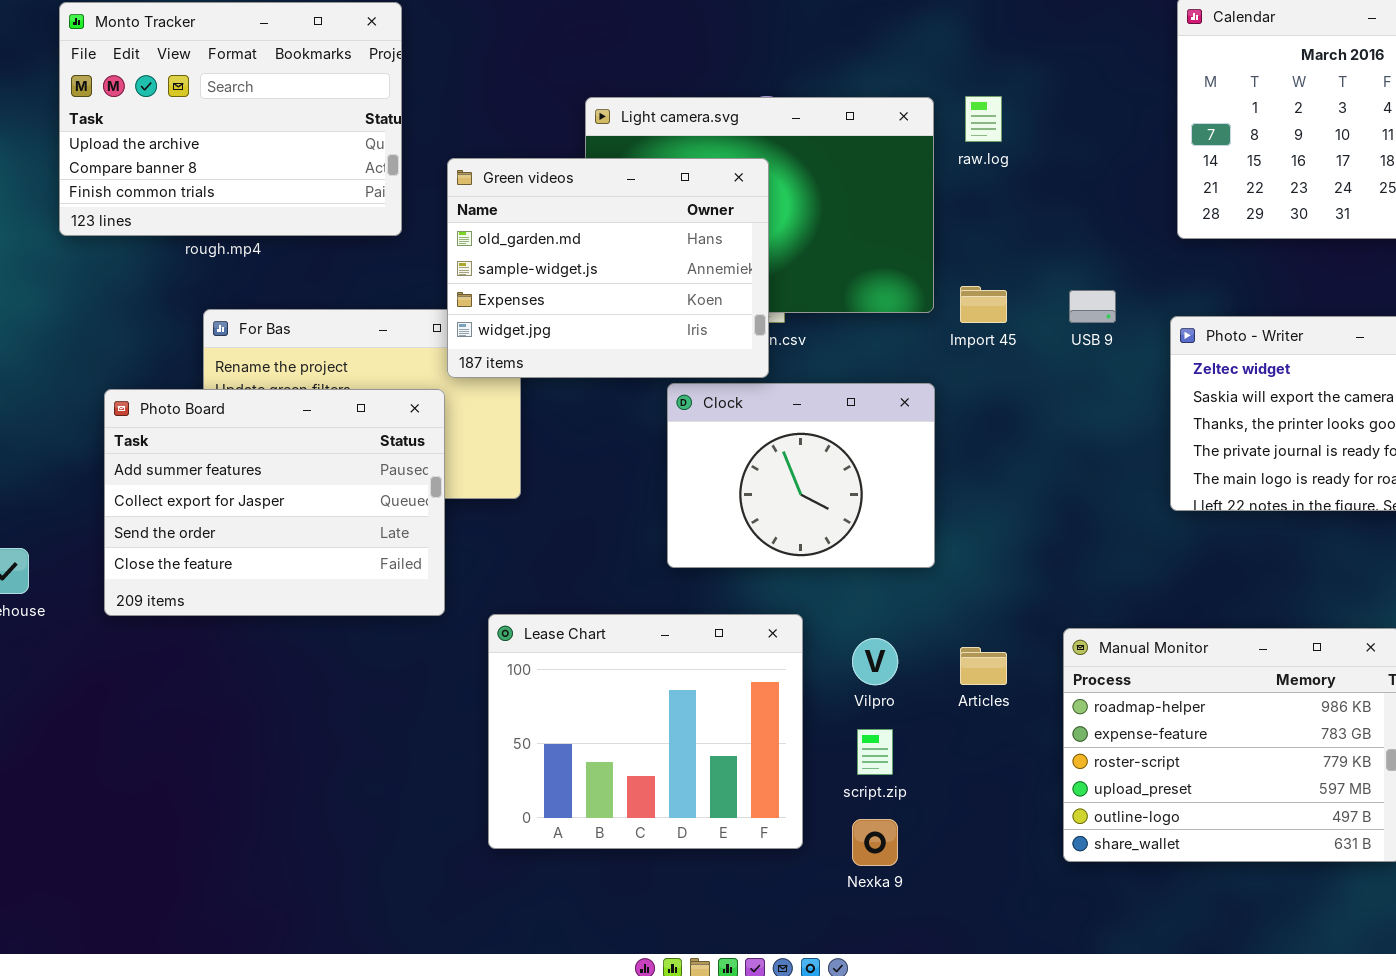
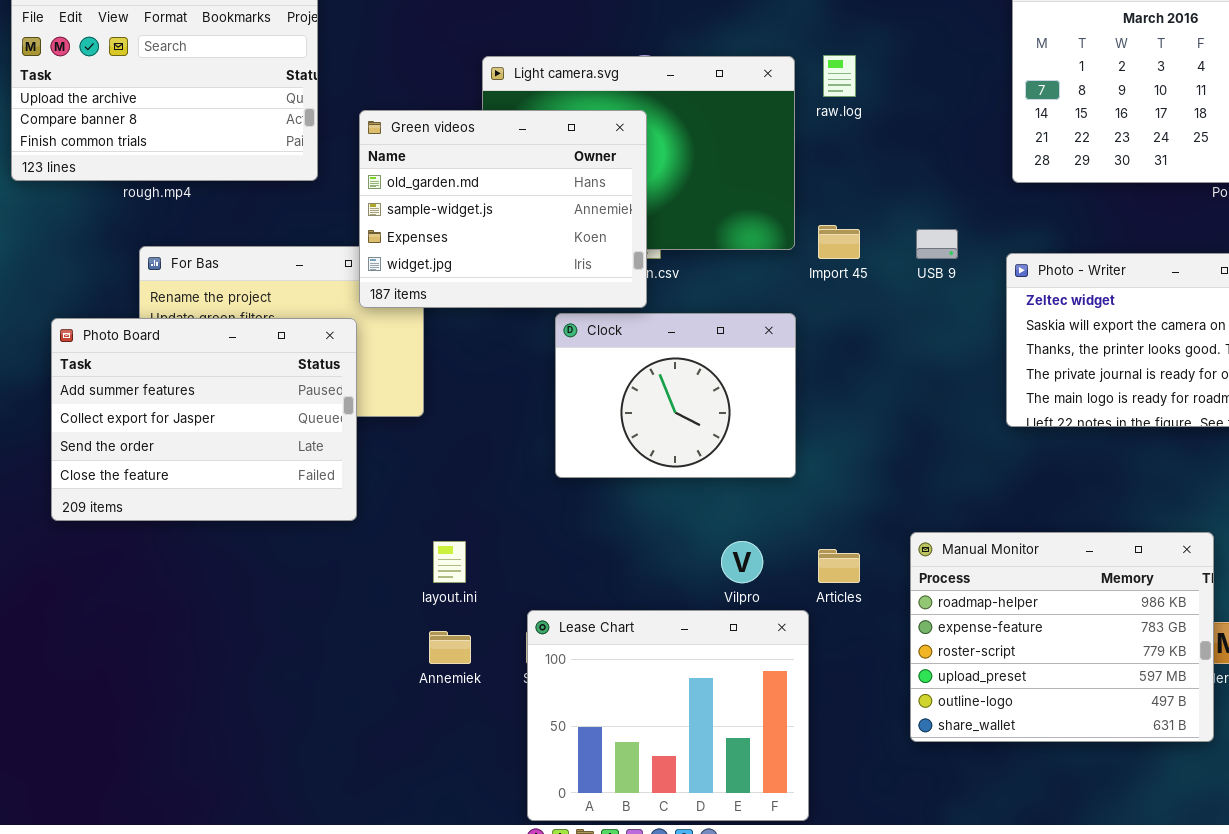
Lease Chart: [488,614,803,849] -> [527,610,809,821], moved

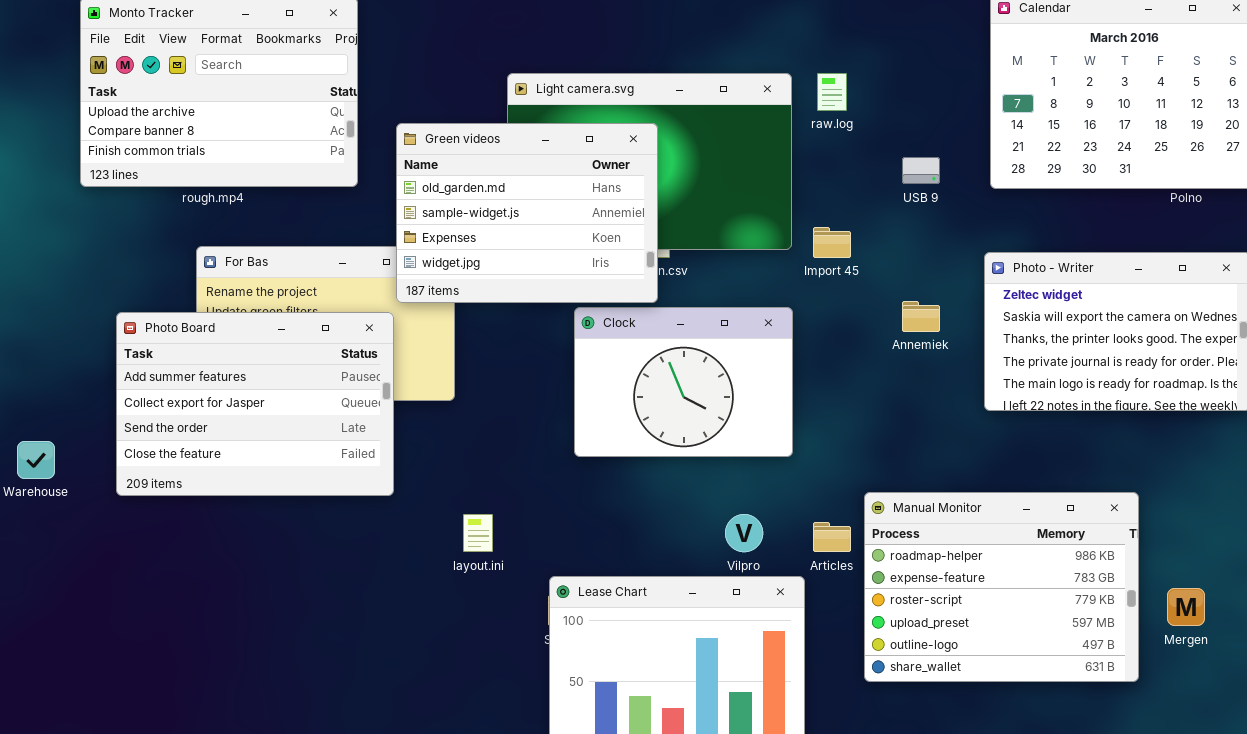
USB 9: [916,229,958,259] -> [902,157,940,184], moved
Manual Monitor: [910,532,1214,742] -> [864,492,1139,682], moved
Annemiek: [429,631,471,664] -> [902,301,940,332], moved

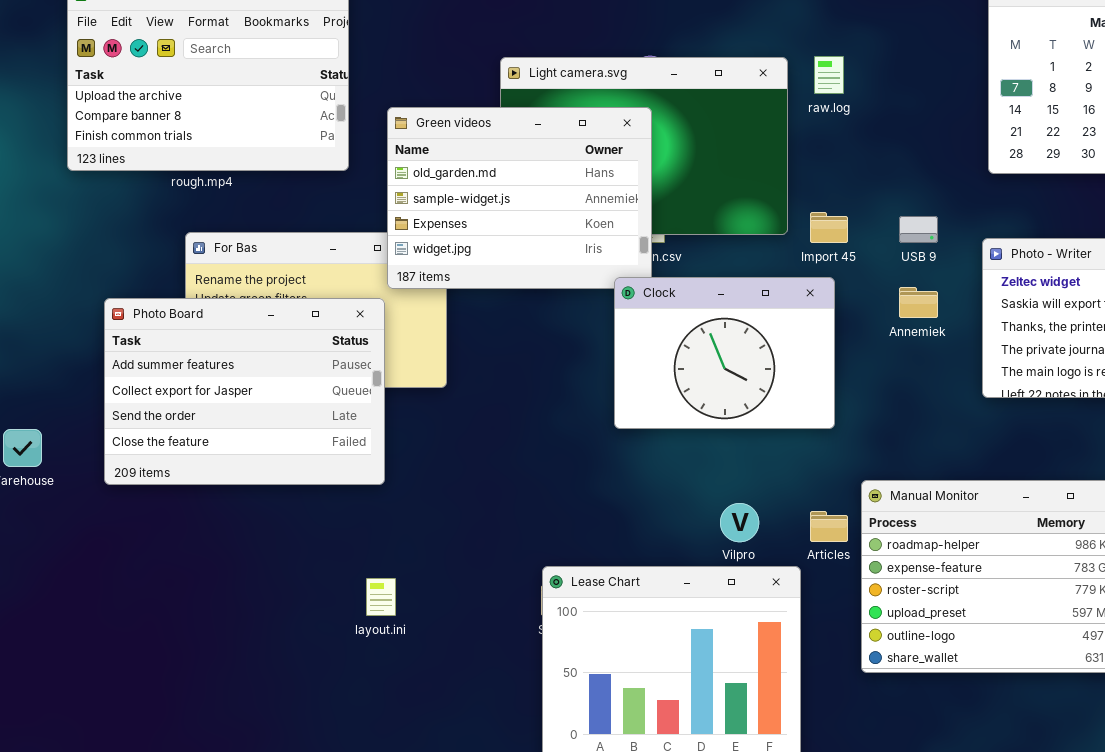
USB 9: [902,157,940,184] -> [899,216,938,243], moved
Clock: [574,307,793,457] -> [614,277,835,429], moved
layout.ini: [463,514,493,552] -> [366,578,396,616], moved

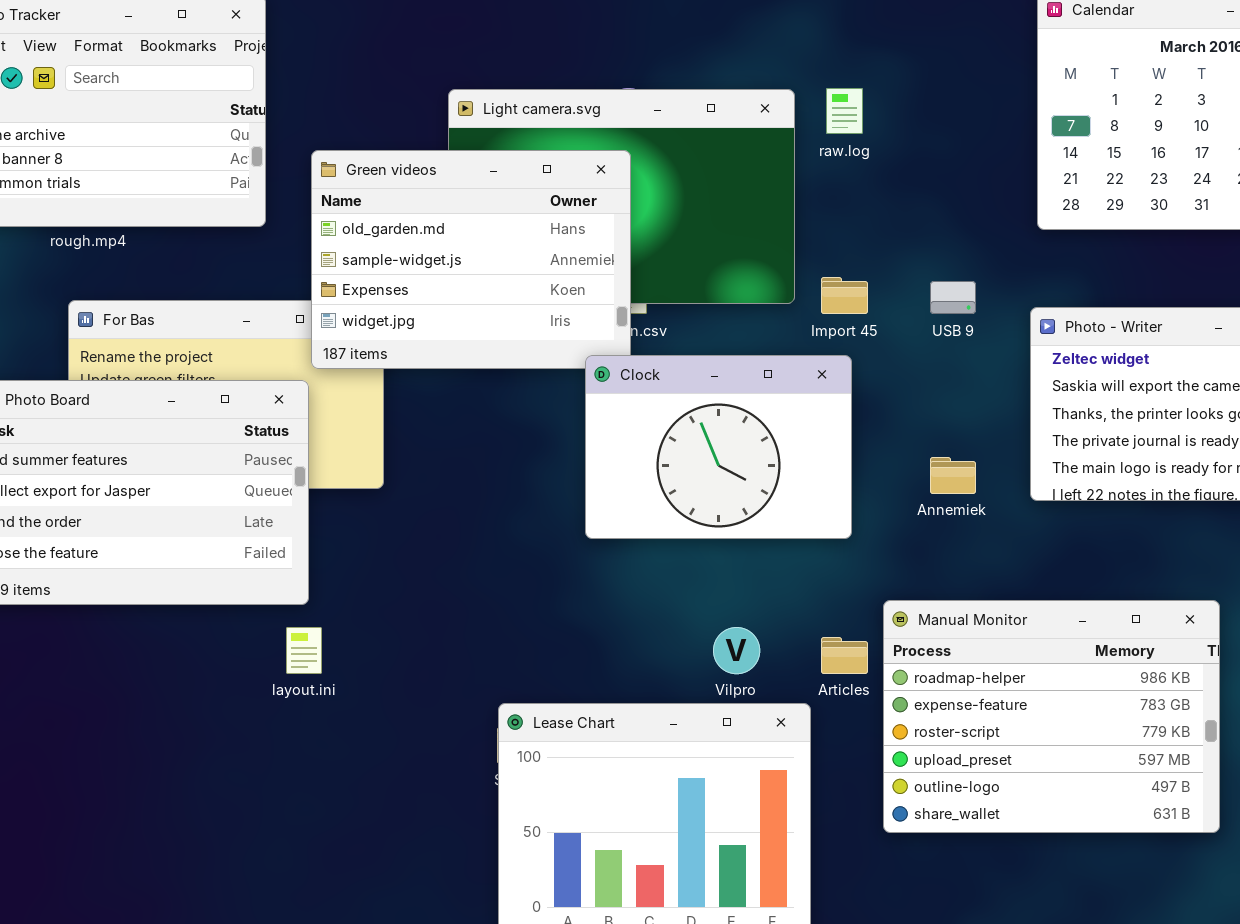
Annemiek: [899,287,938,318] -> [930,457,976,494], moved
layout.ini: [366,578,396,616] -> [286,627,322,674], moved

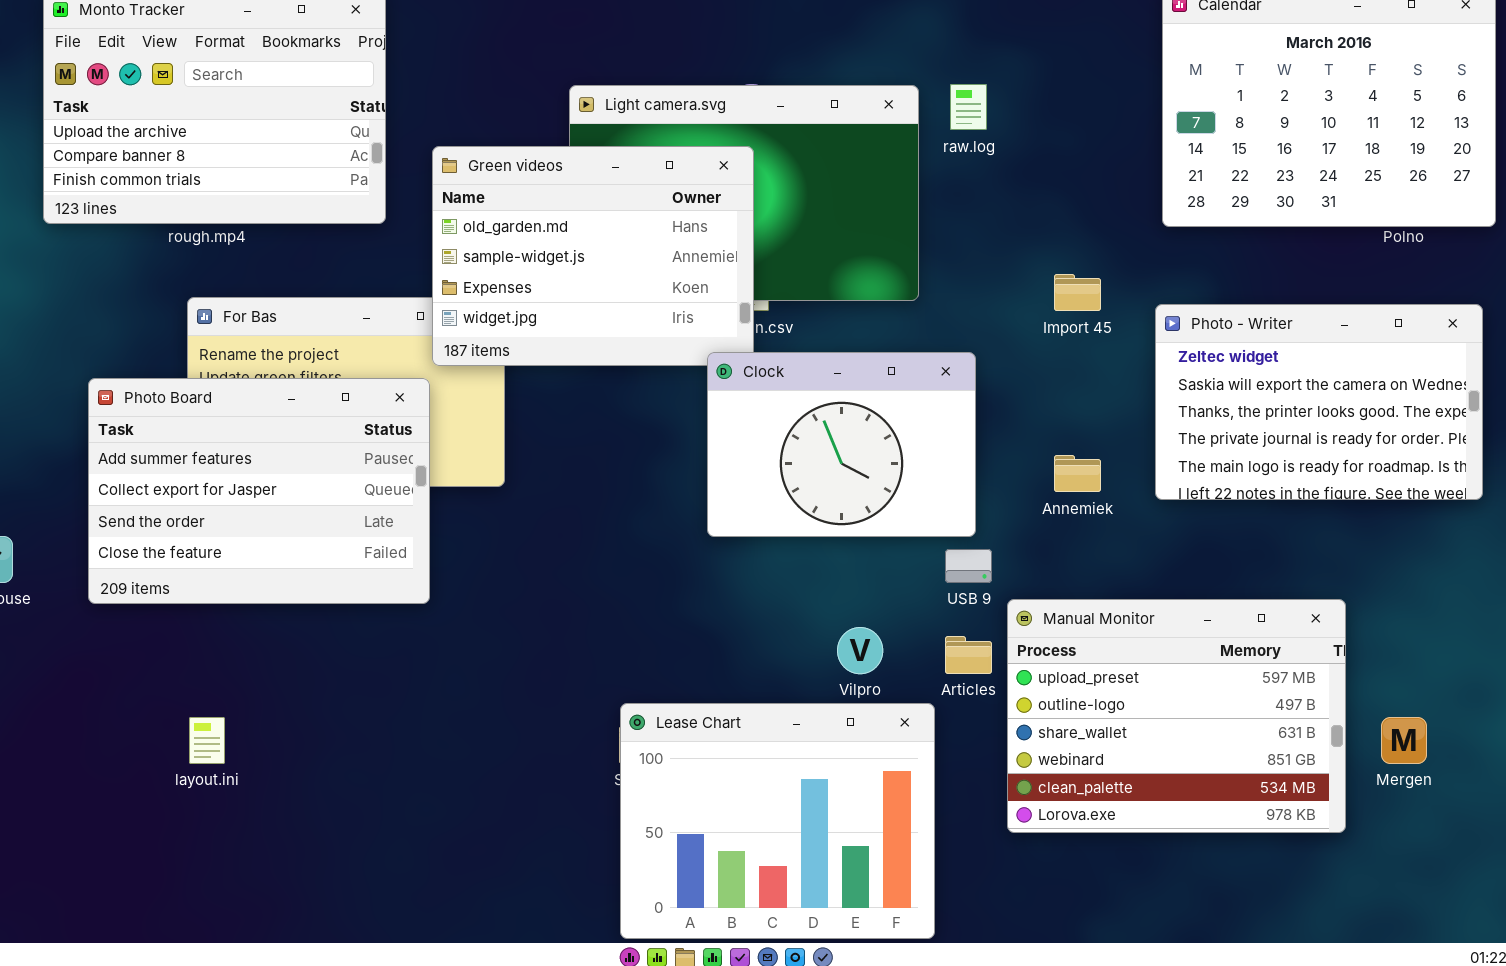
Import 45: [821,277,868,314] -> [1054,274,1101,311], moved
USB 9: [930,281,976,314] -> [945,549,992,583], moved
Manual Monitor: [883,600,1220,833] -> [1007,599,1346,833], scrolled down 3 rows
layout.ini: [286,627,322,674] -> [189,717,225,764], moved

